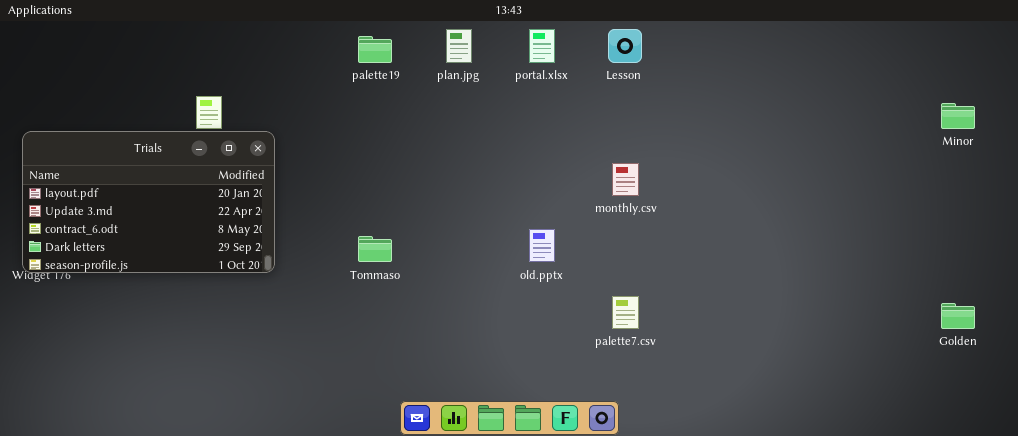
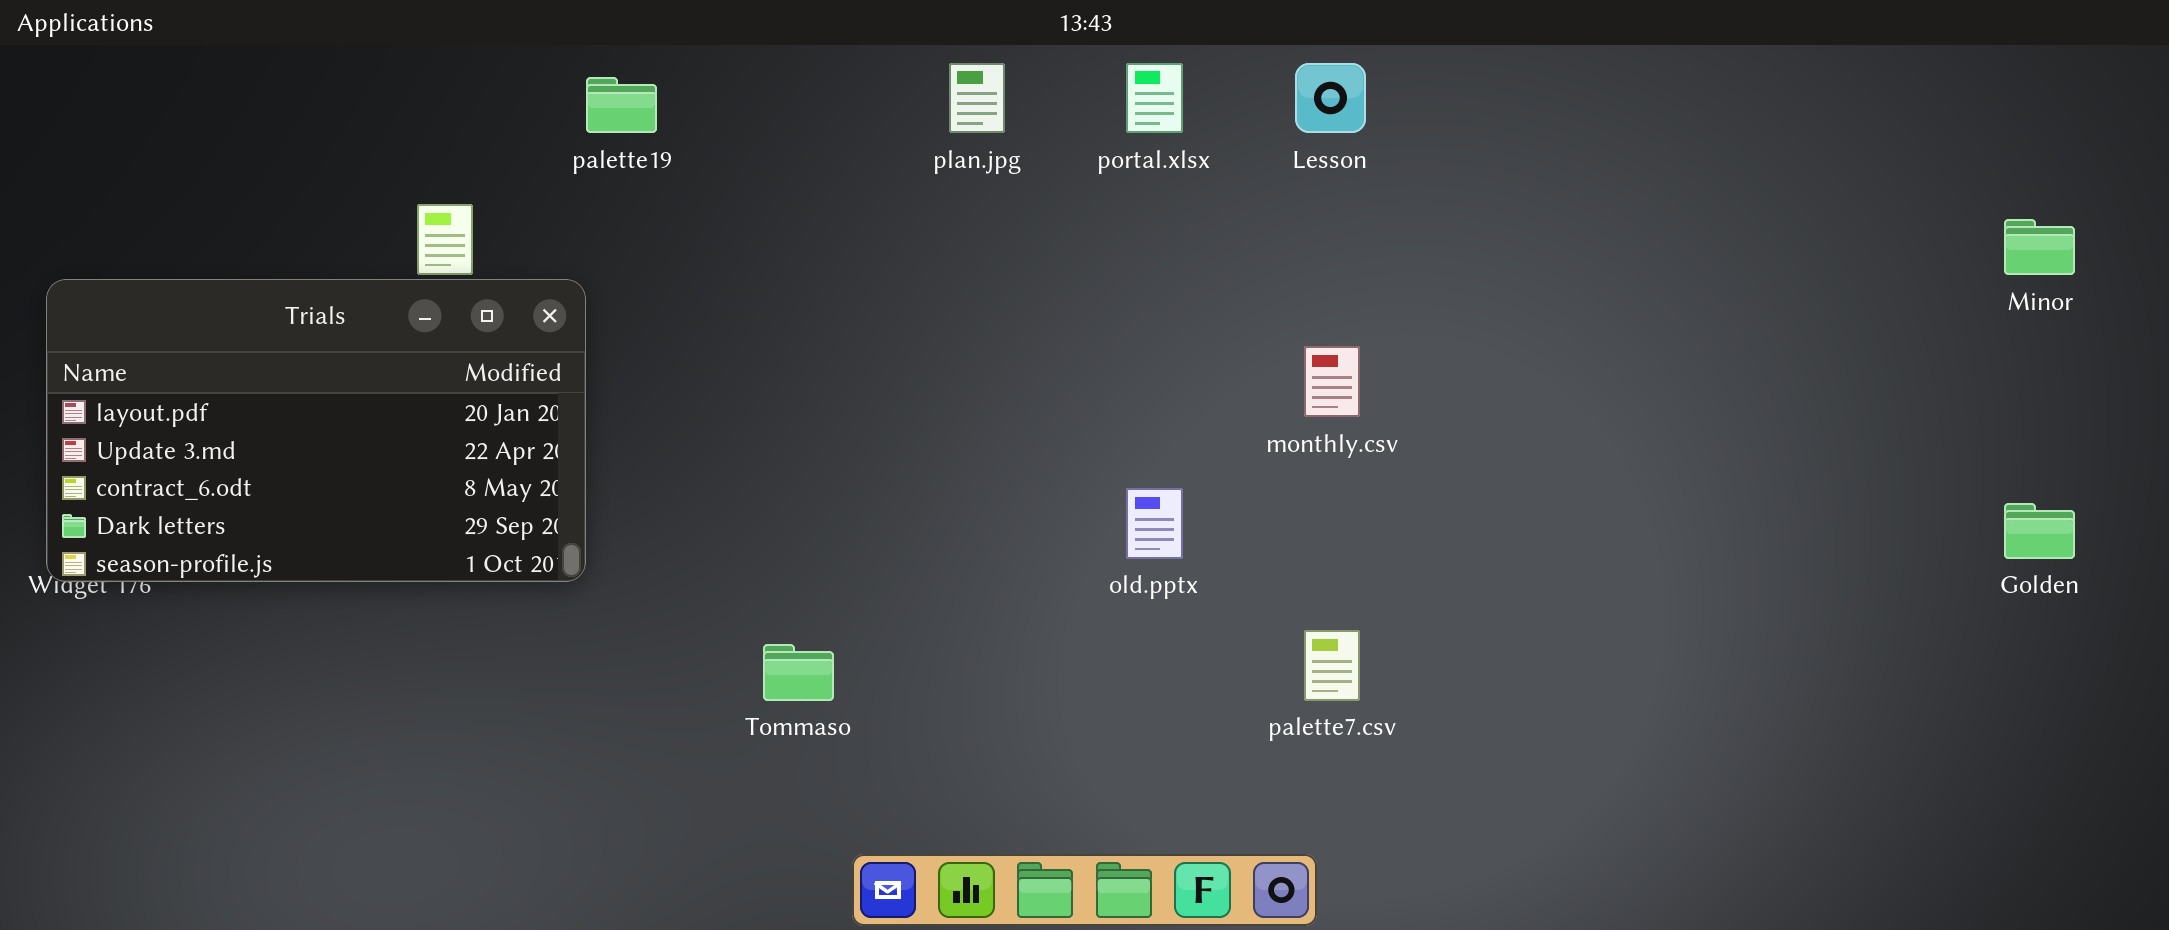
palette19: [358,36,392,63] -> [586,77,657,133], moved
Tommaso: [358,236,392,262] -> [763,644,834,701], moved
Golden: [941,303,975,329] -> [2004,503,2075,559], moved

